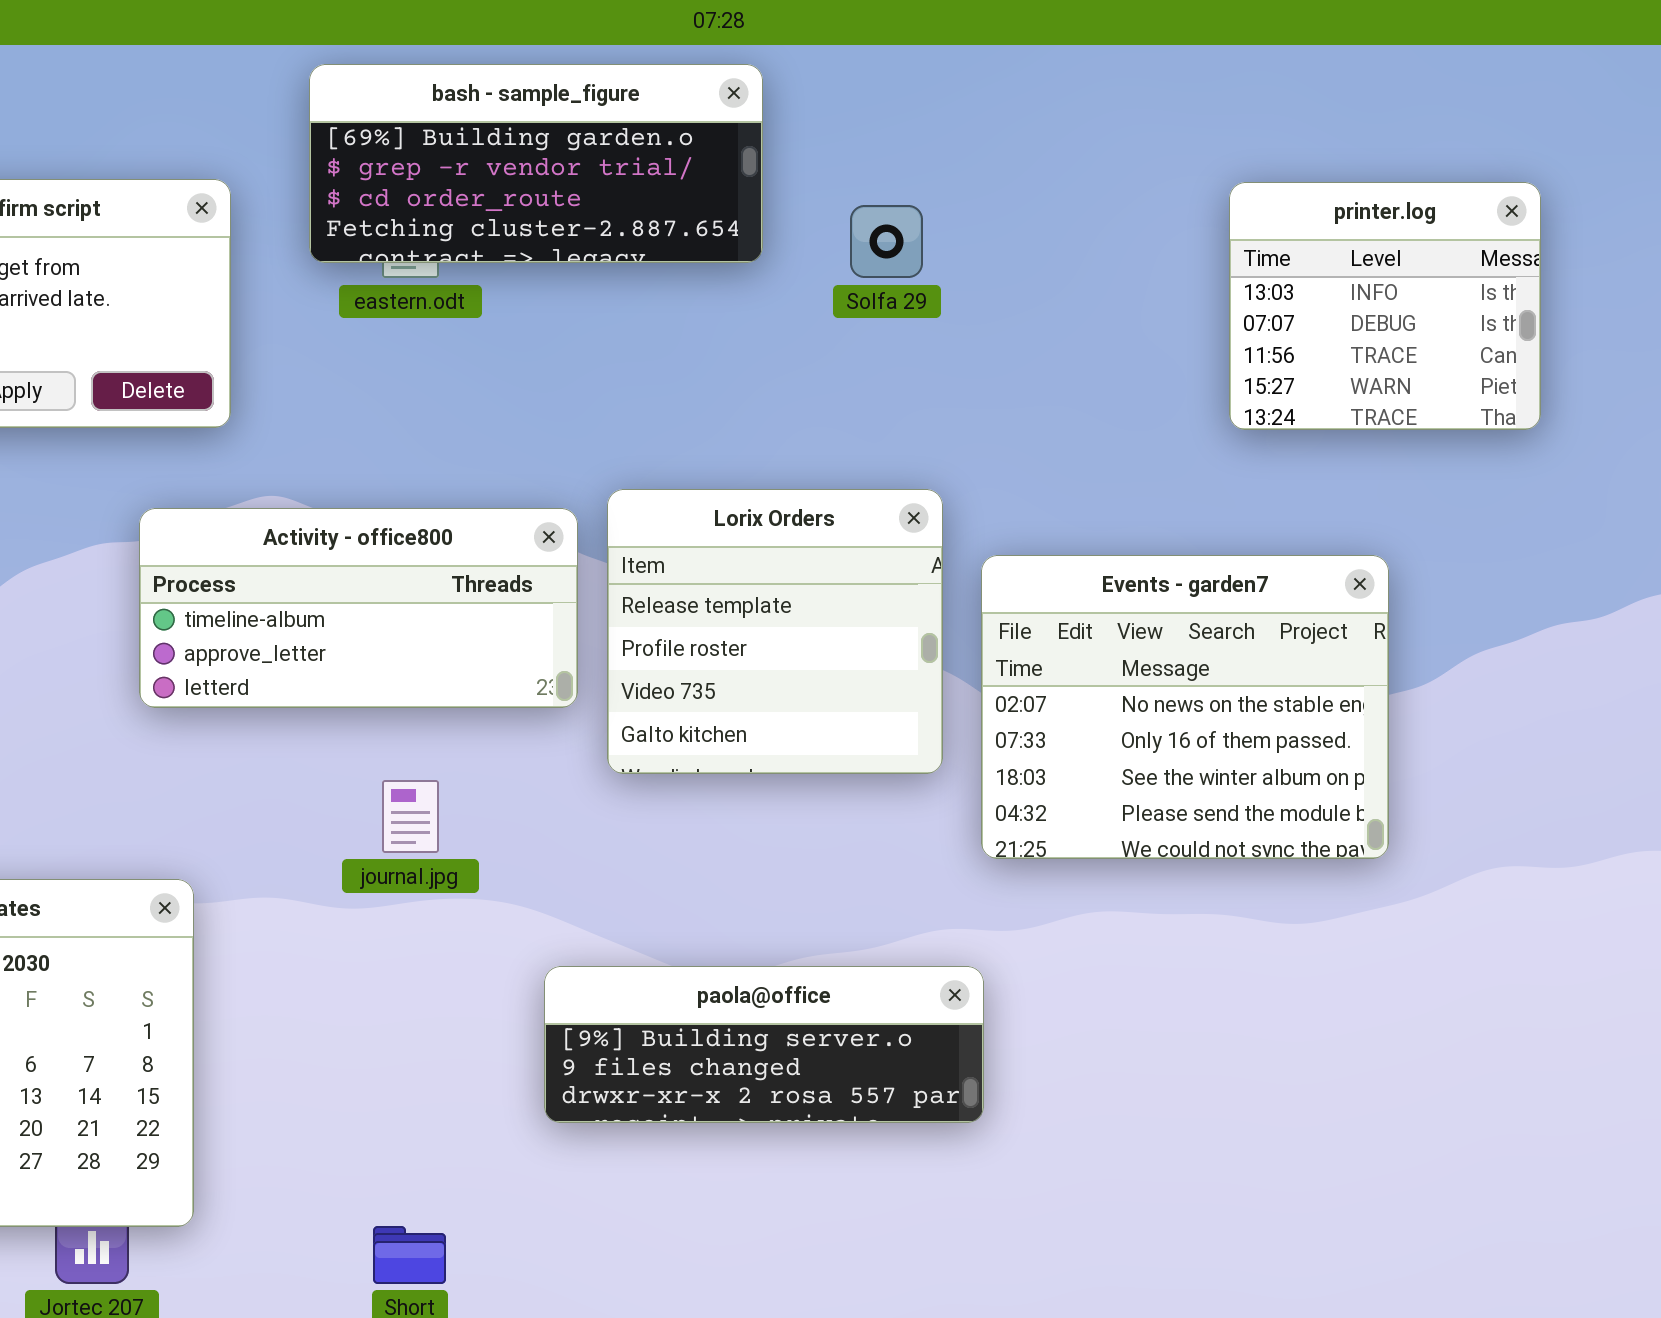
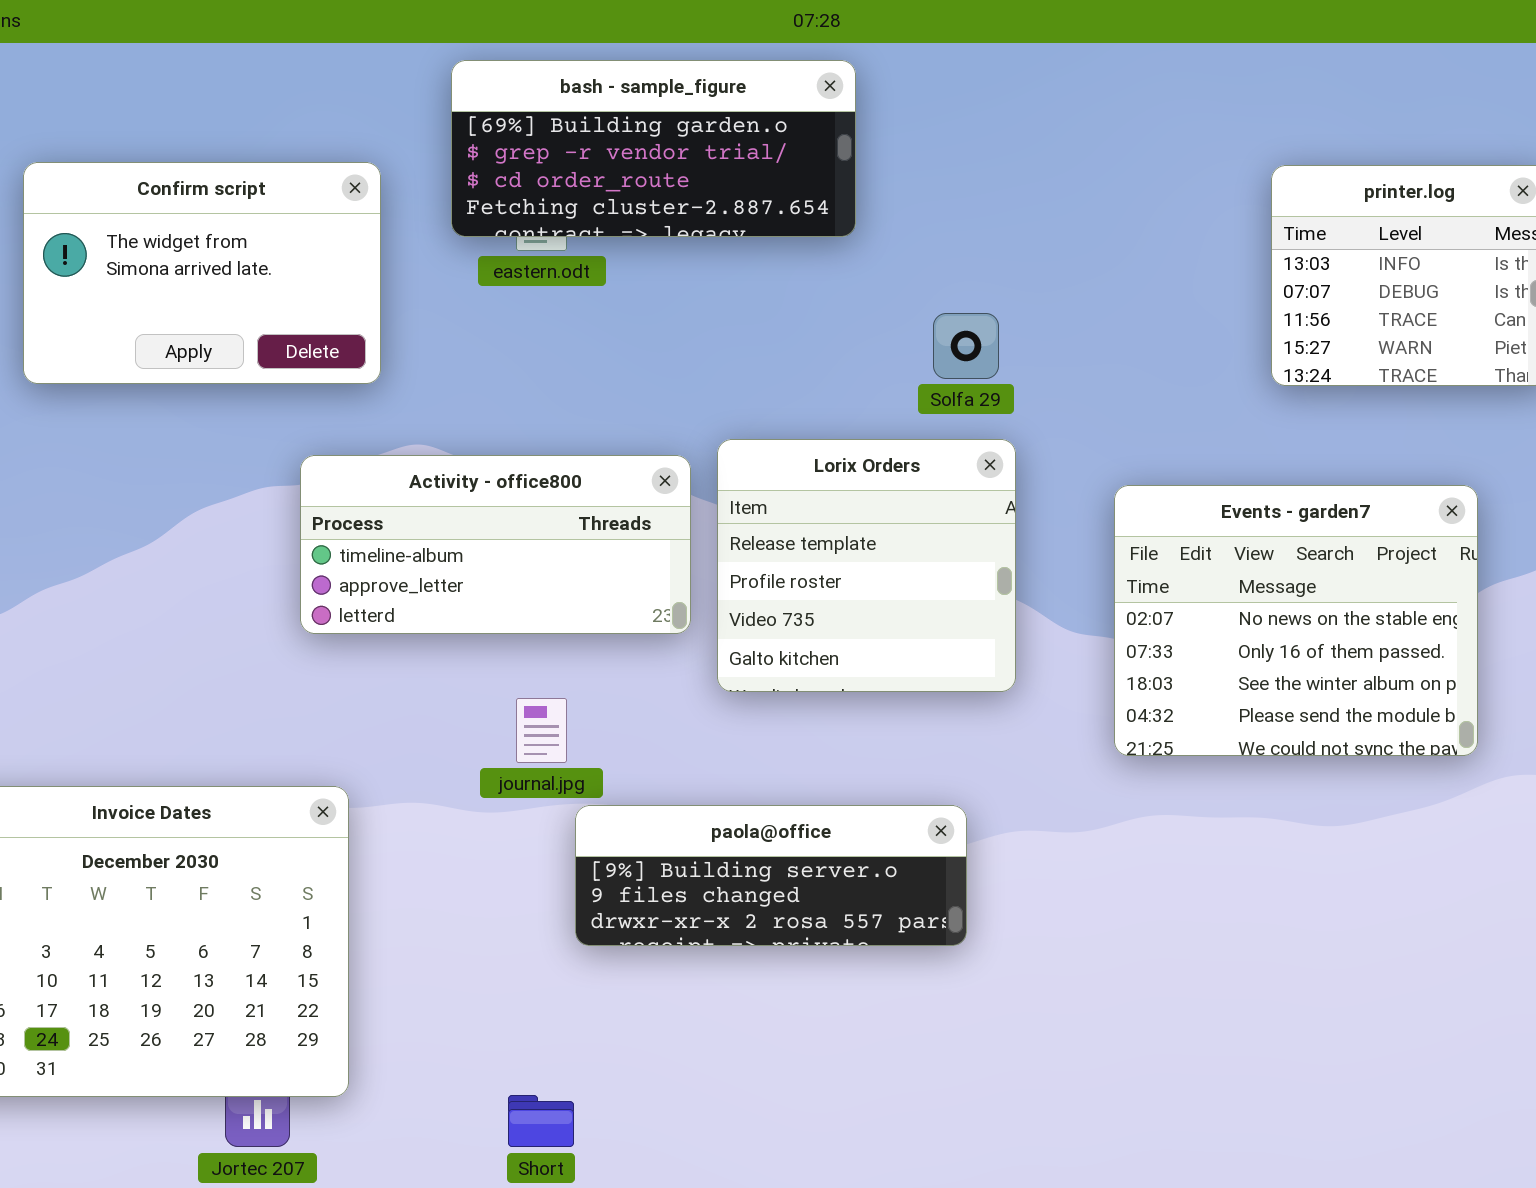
Solfa 29: [850,205,923,278] -> [933,313,999,379], moved
Events - garden7: [981,555,1389,859] -> [1114,485,1478,756], moved
paola@office: [544,966,984,1123] -> [575,805,967,946], moved

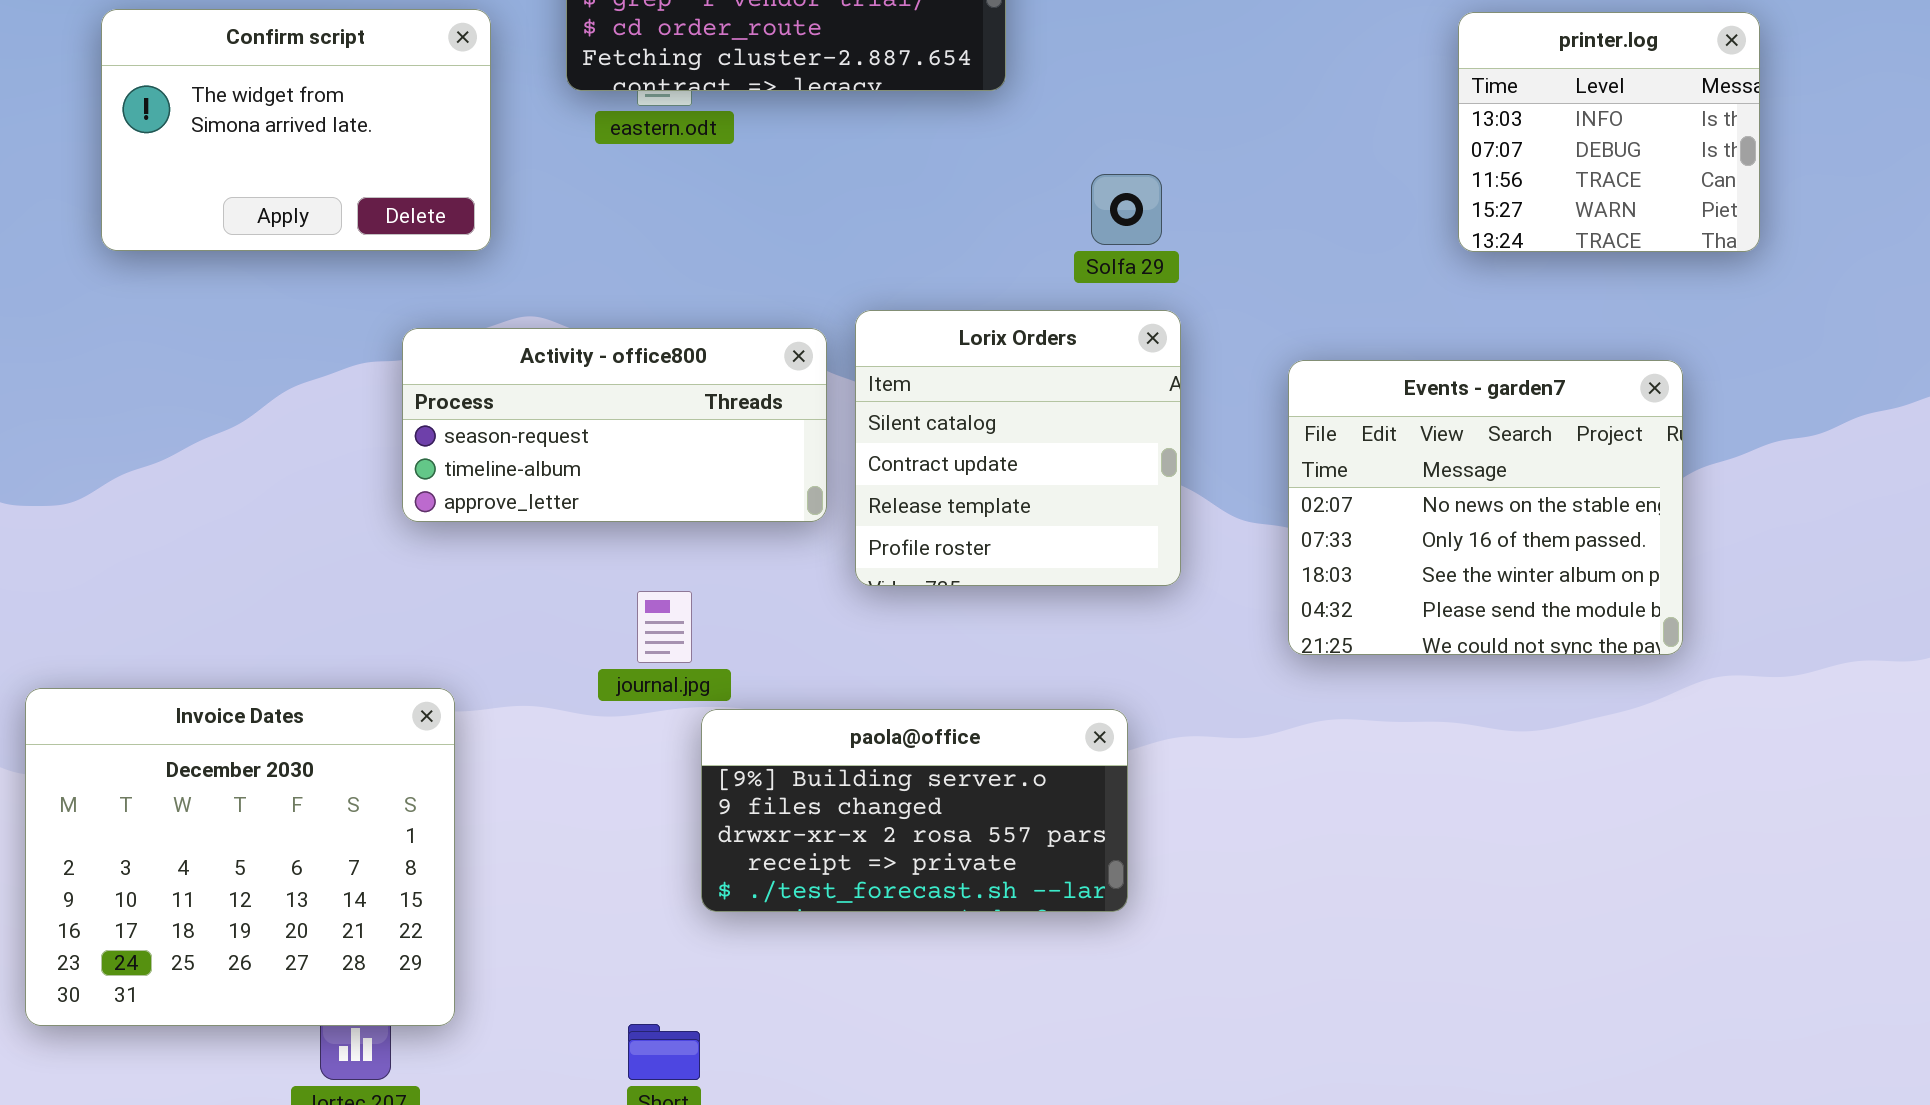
Lorix Orders: [717,439,1016,692] -> [855,310,1181,586], scrolled up 2 rows
Activity - office800: [300,455,691,634] -> [402,328,827,522], scrolled up 1 row
paola@office: [575,805,967,946] -> [701,709,1128,912], resized

